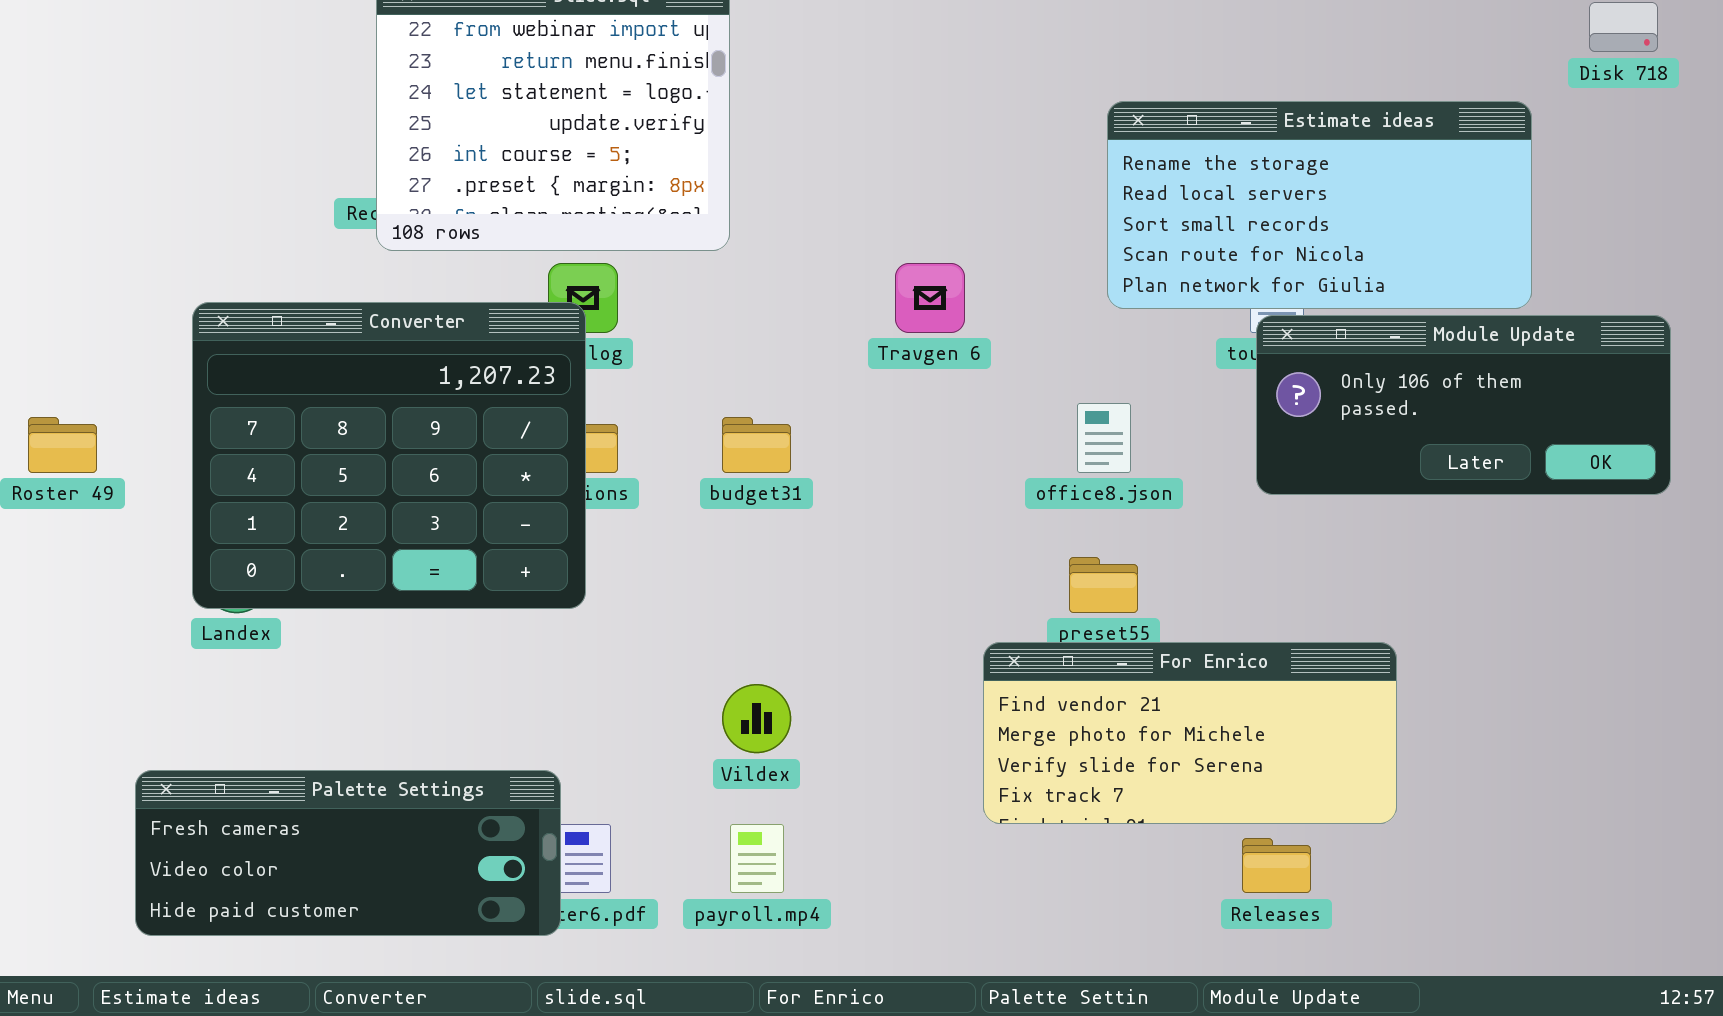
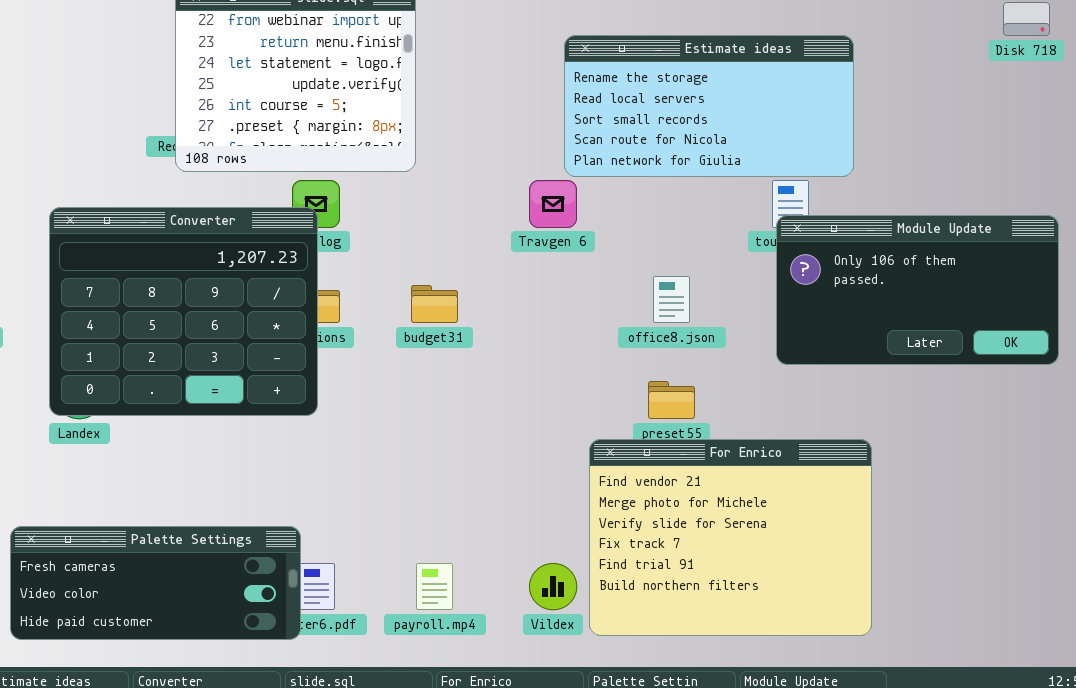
Estimate ideas: [1107,101,1532,309] -> [564,35,854,177], moved
Module Update: [1256,315,1671,495] -> [776,215,1059,365], resized
For Enrico: [983,642,1397,824] -> [589,439,872,636], resized
Vildex: [722,684,791,753] -> [529,563,577,610], moved

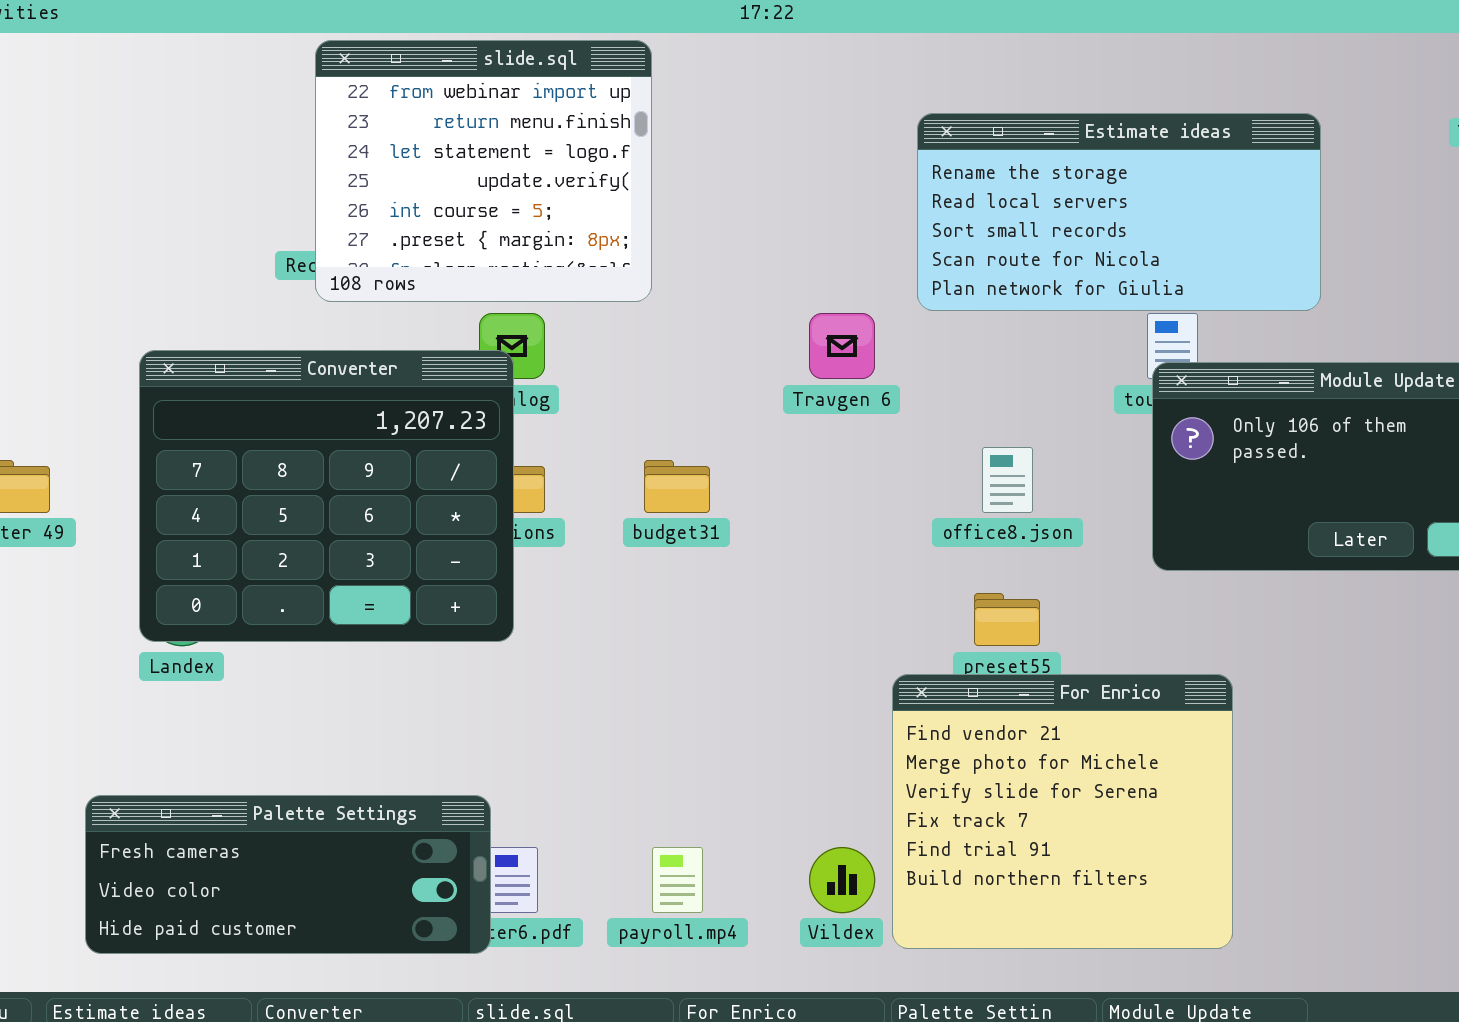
Estimate ideas: [564,35,854,177] -> [917,113,1321,311], moved
For Enrico: [589,439,872,636] -> [892,674,1233,949], resized

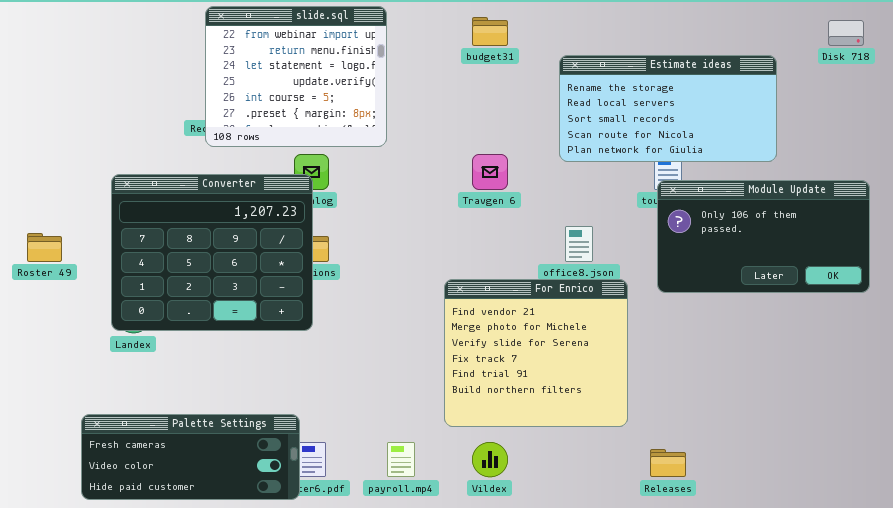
Estimate ideas: [917,113,1321,311] -> [559,55,777,162], moved
budget31: [644,460,710,513] -> [472,17,508,46], moved
For Enrico: [892,674,1233,949] -> [444,279,628,427], moved

